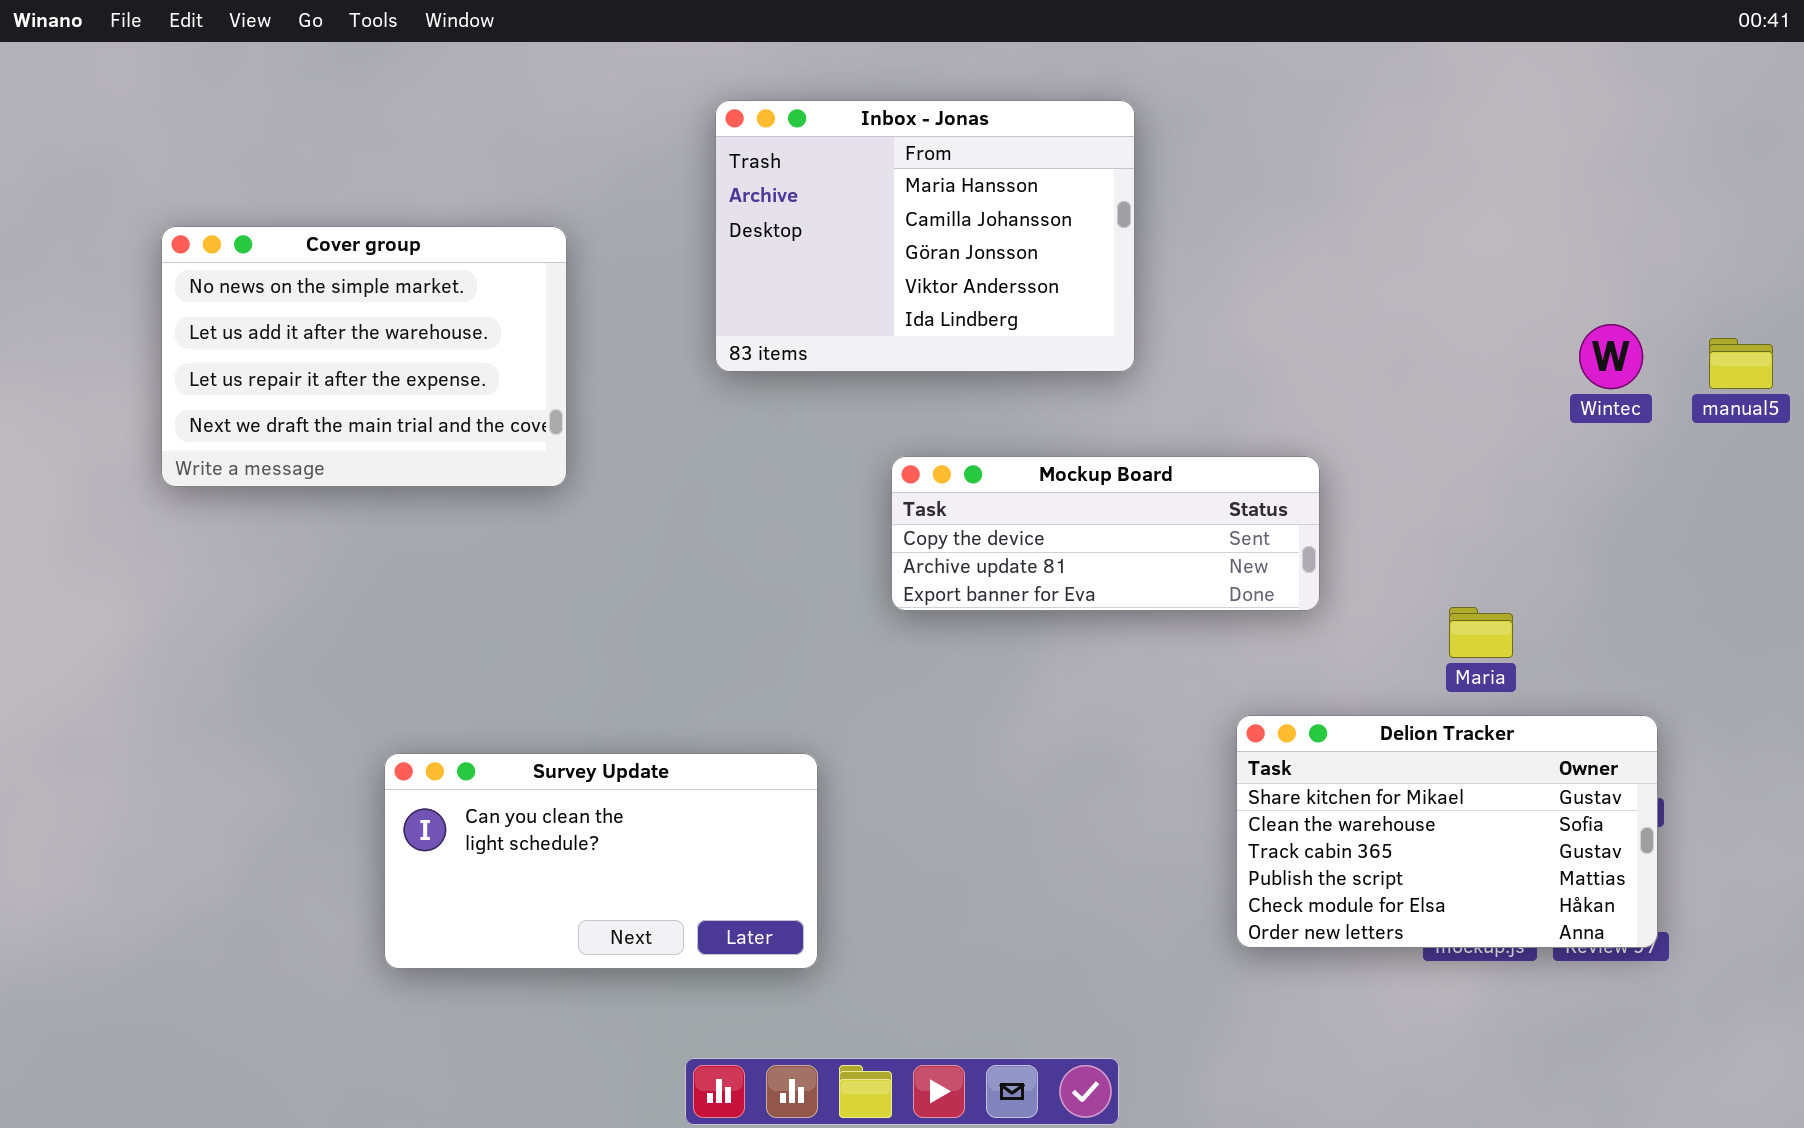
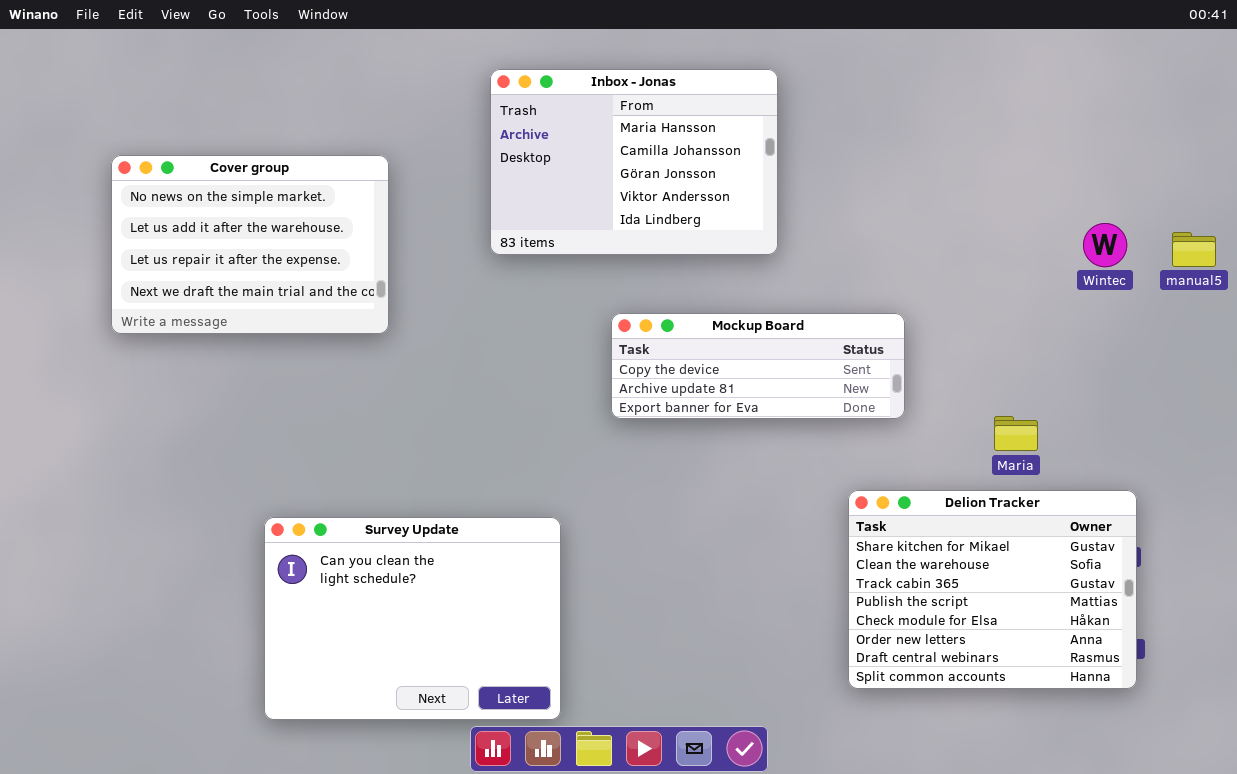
Delion Tracker: [1236,715,1658,948] -> [848,490,1137,689], resized
Survey Update: [384,753,818,969] -> [264,517,561,720], resized

